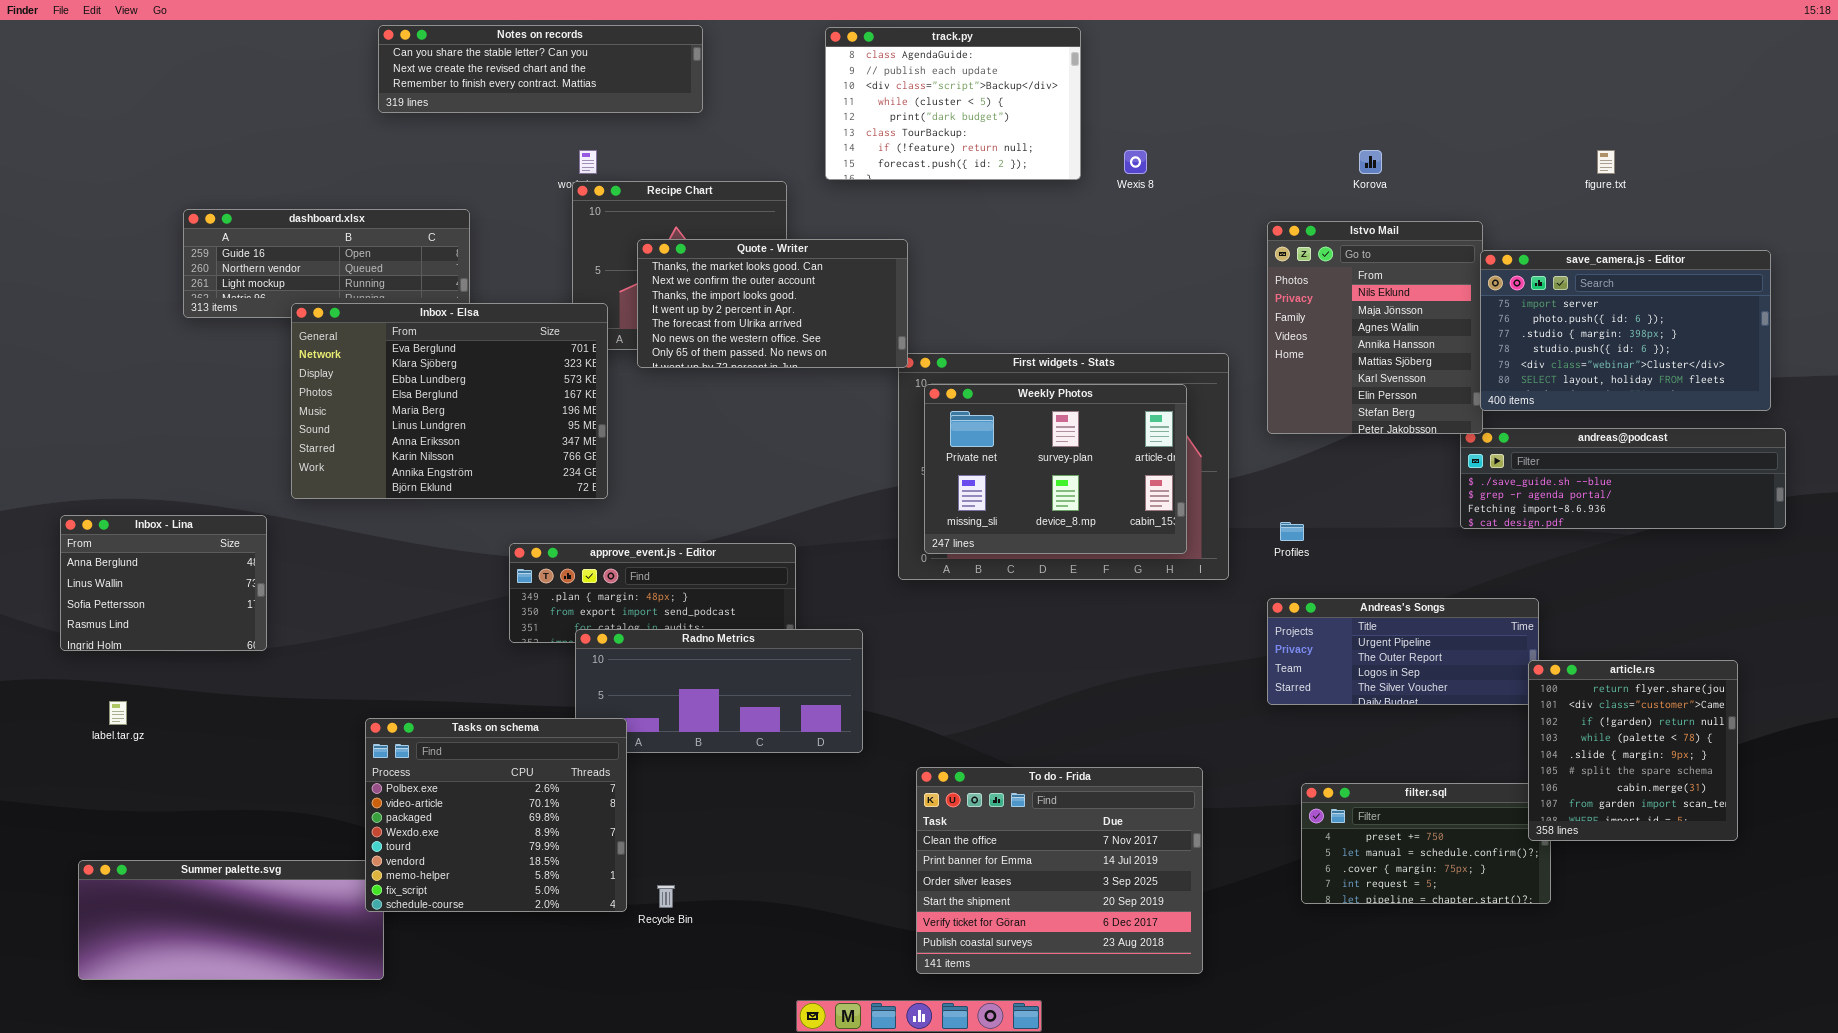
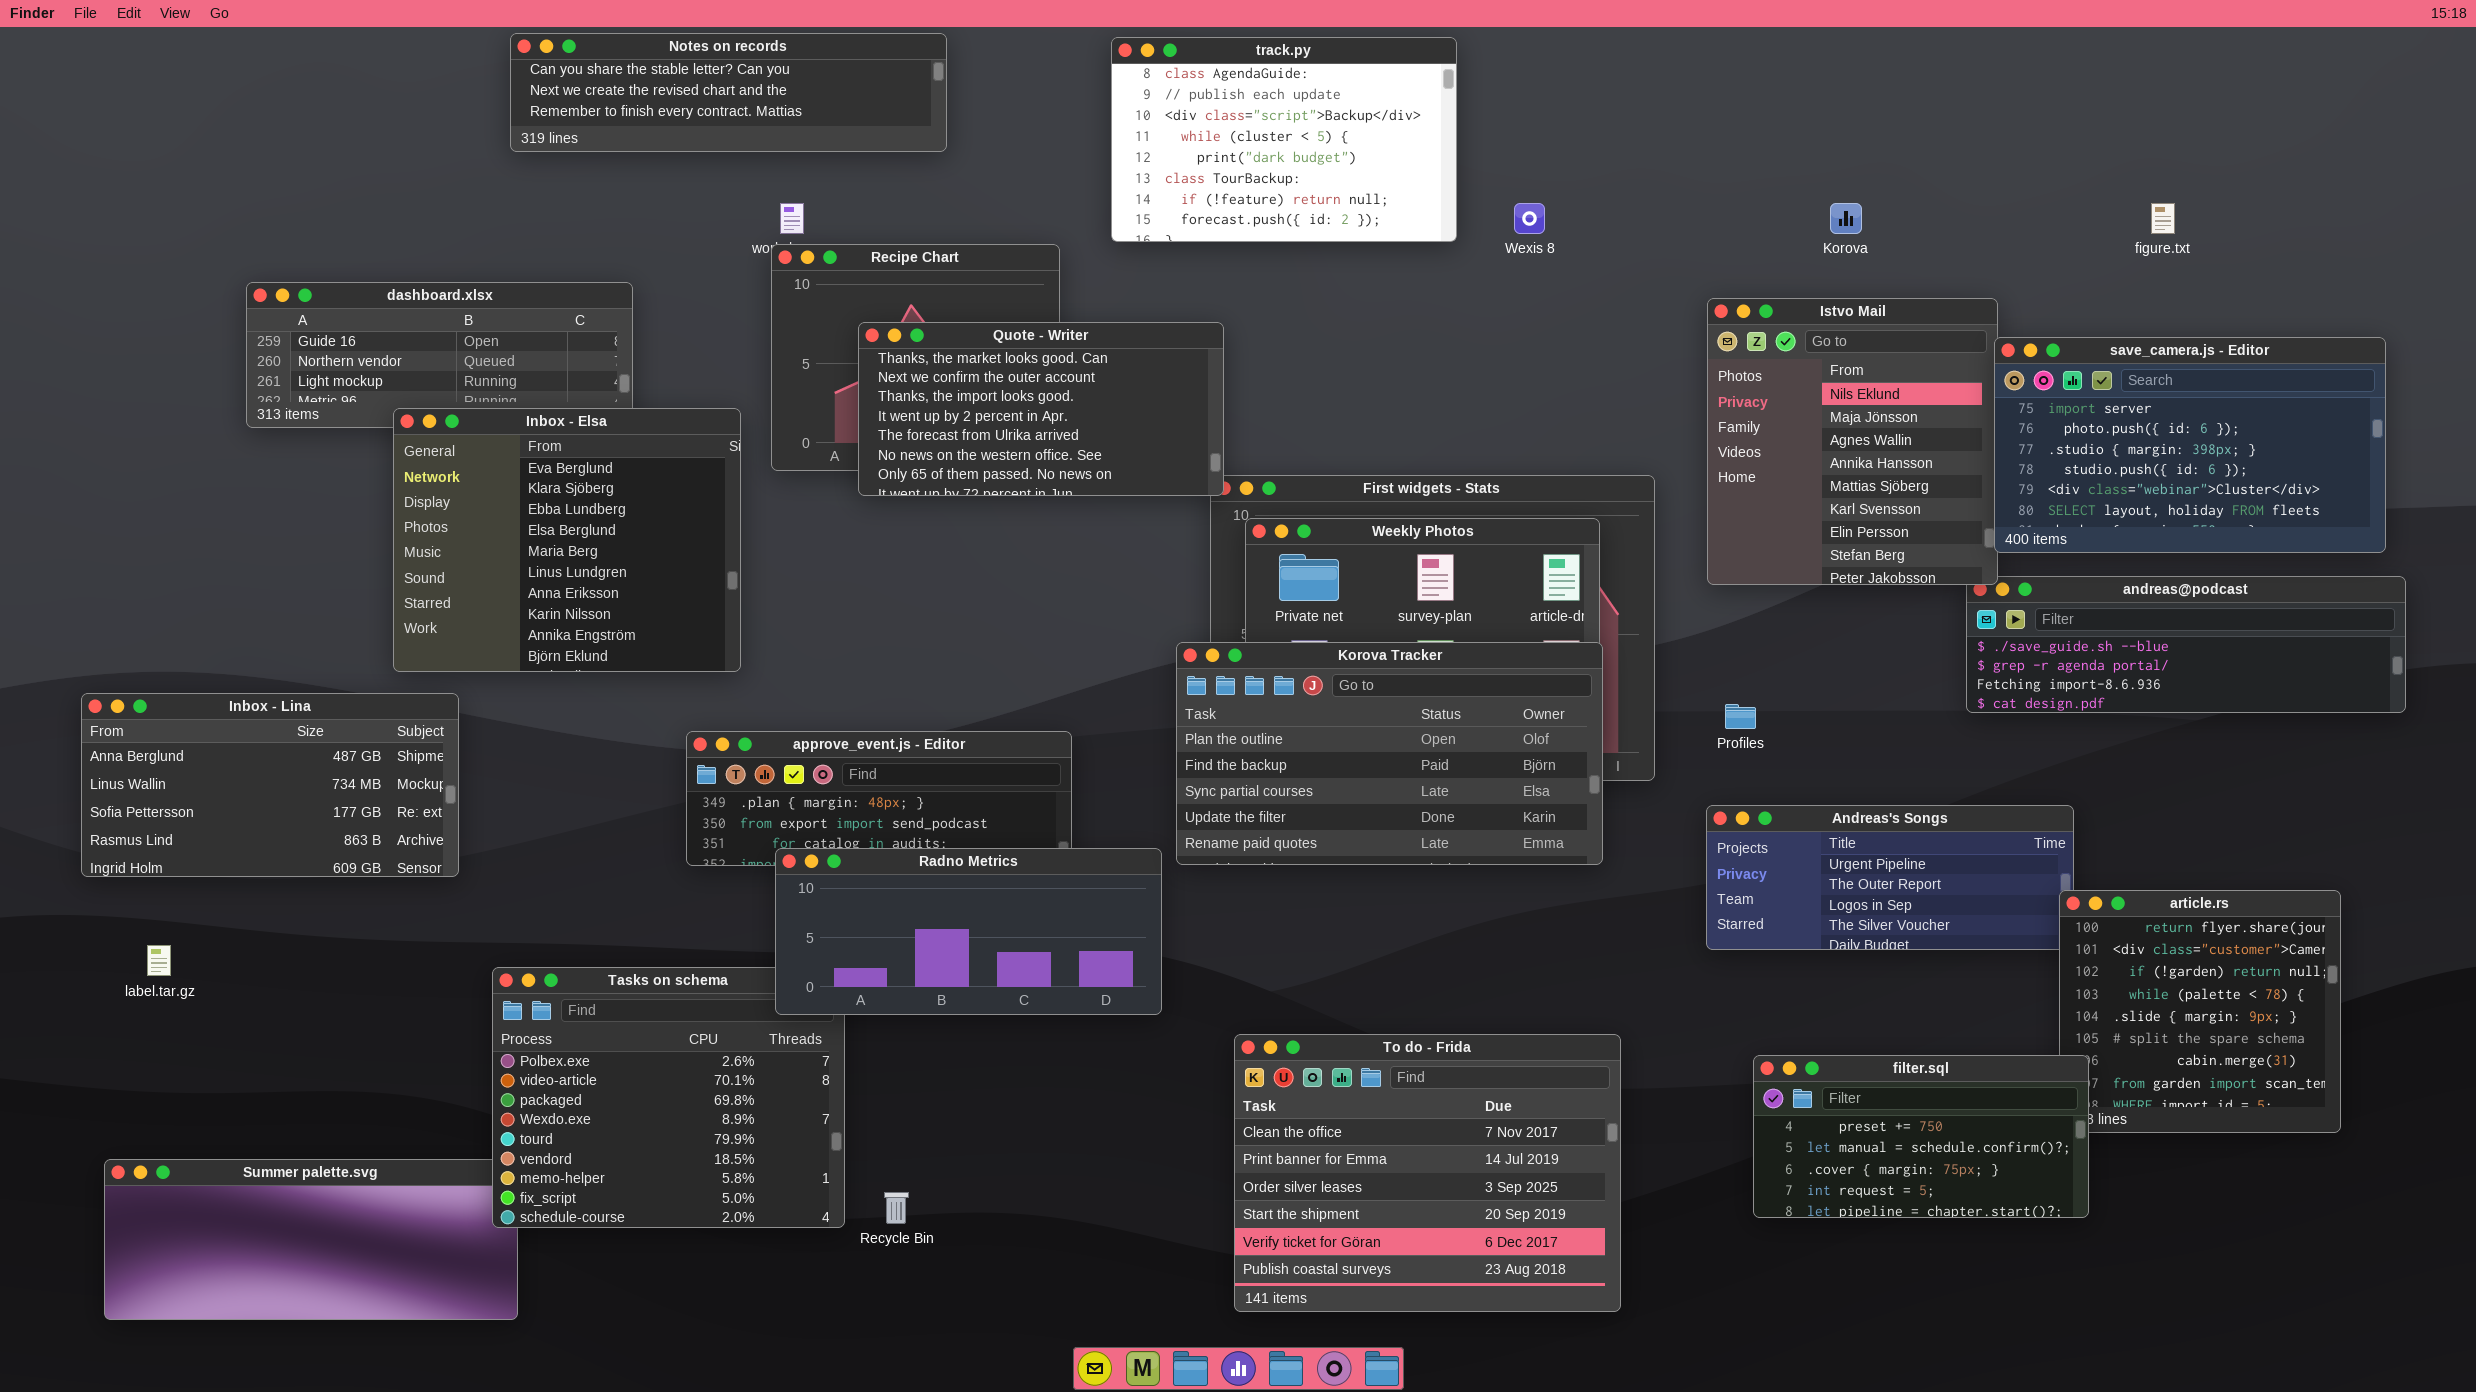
Inbox - Elsa: [291,303,608,499] -> [393,408,741,672], resized
Korova Tracker: none -> [1176,642,1603,865], opened
Inbox - Lina: [60,515,267,651] -> [81,693,459,877], resized
Radno Metrics: [575,629,863,753] -> [775,848,1162,1015], raised
filter.sql: [1301,783,1551,904] -> [1753,1055,2089,1218], raised

